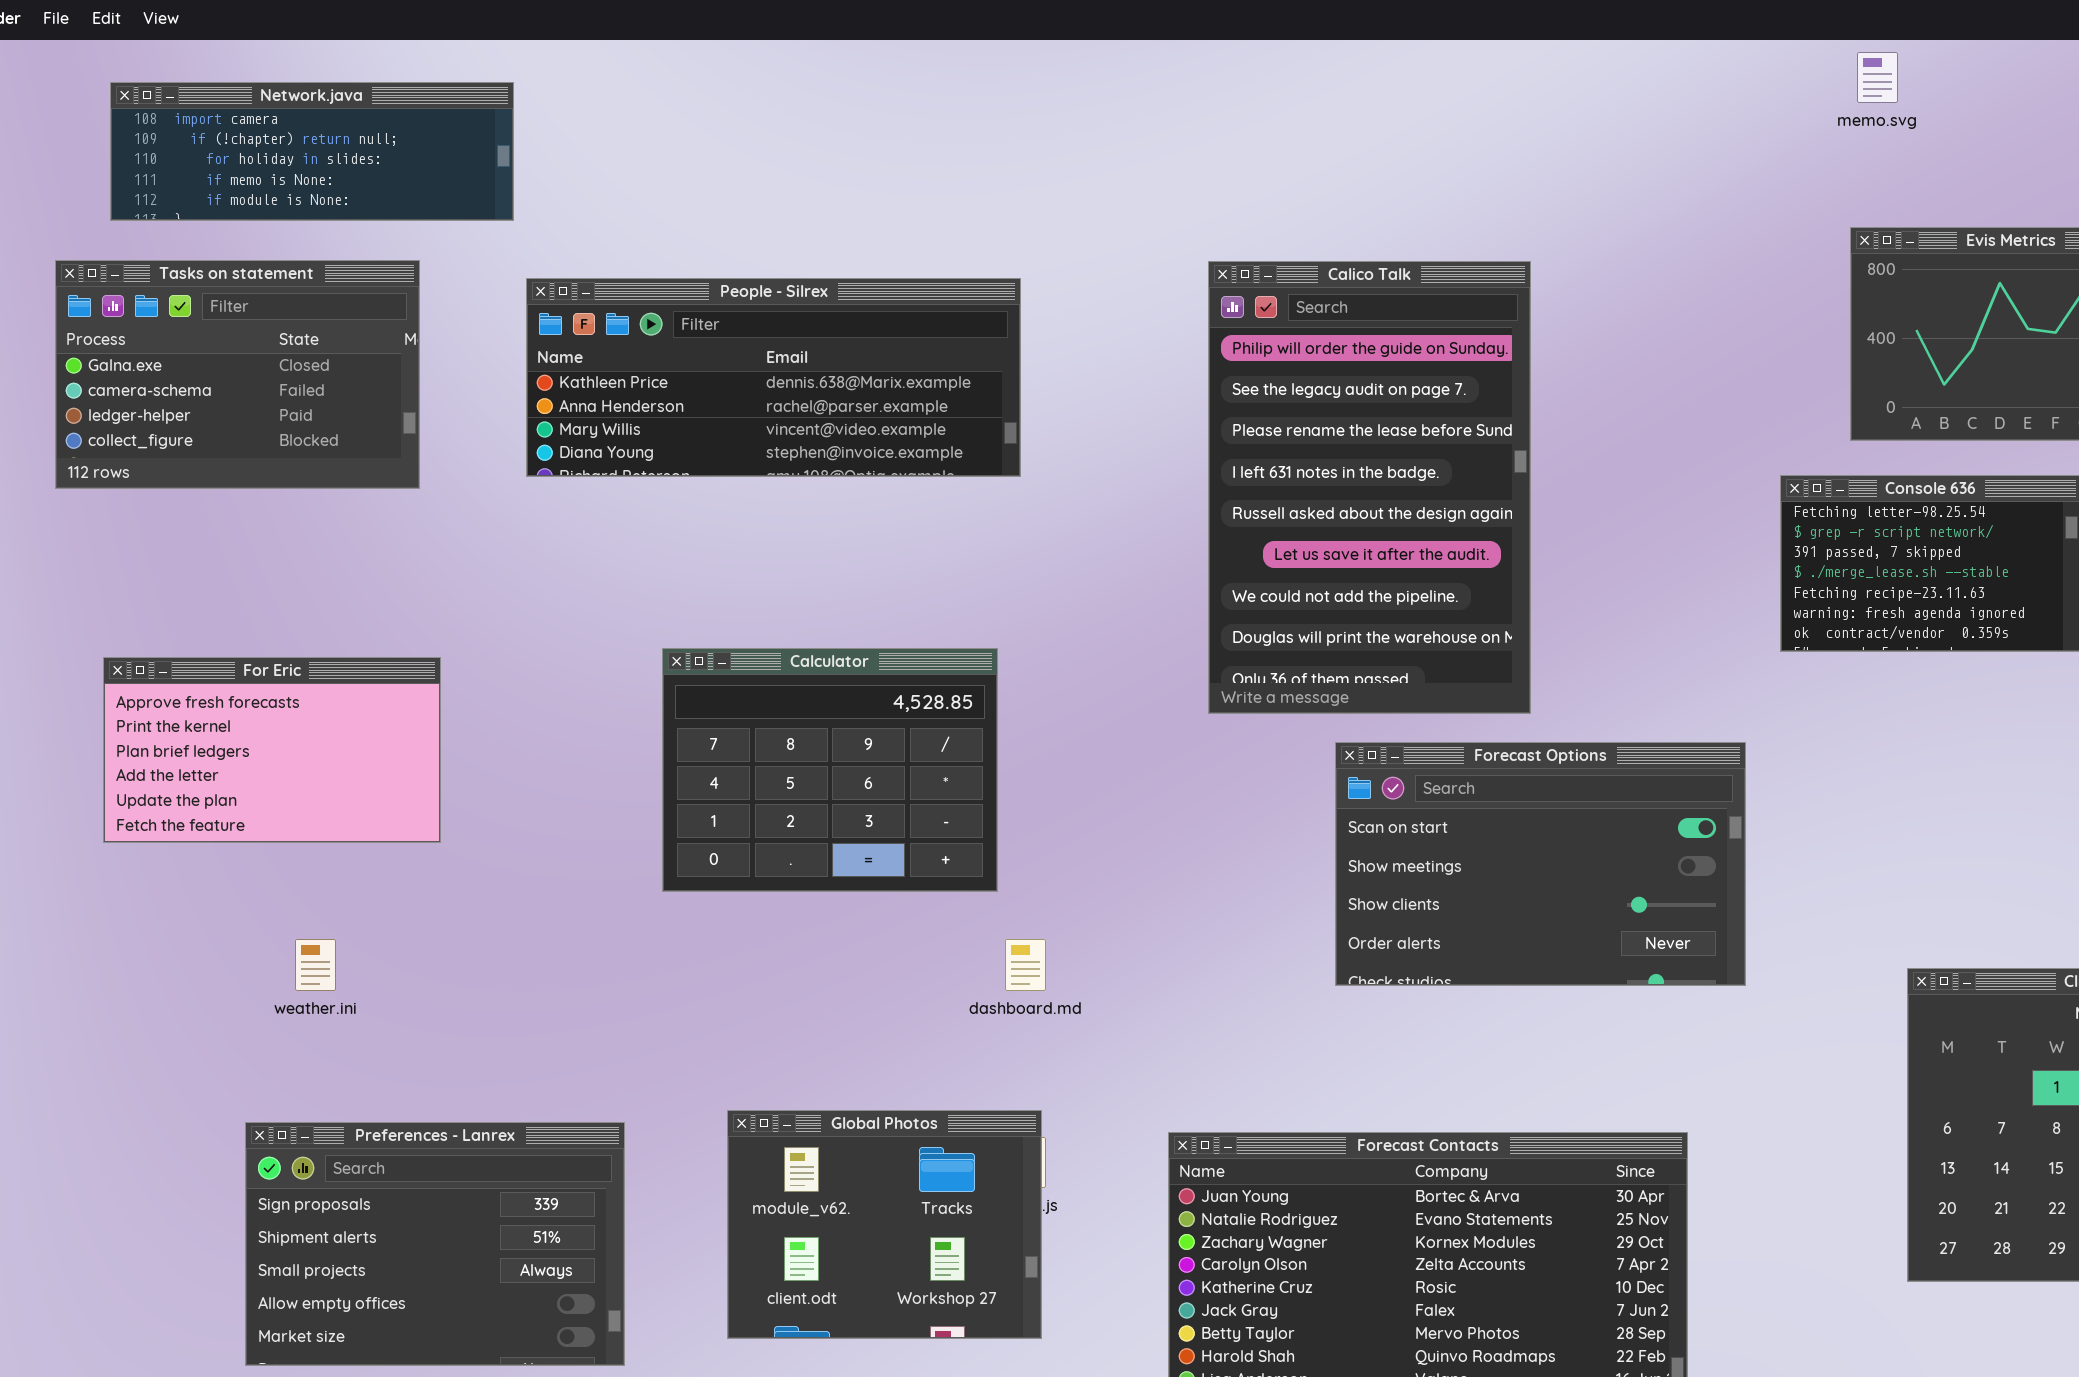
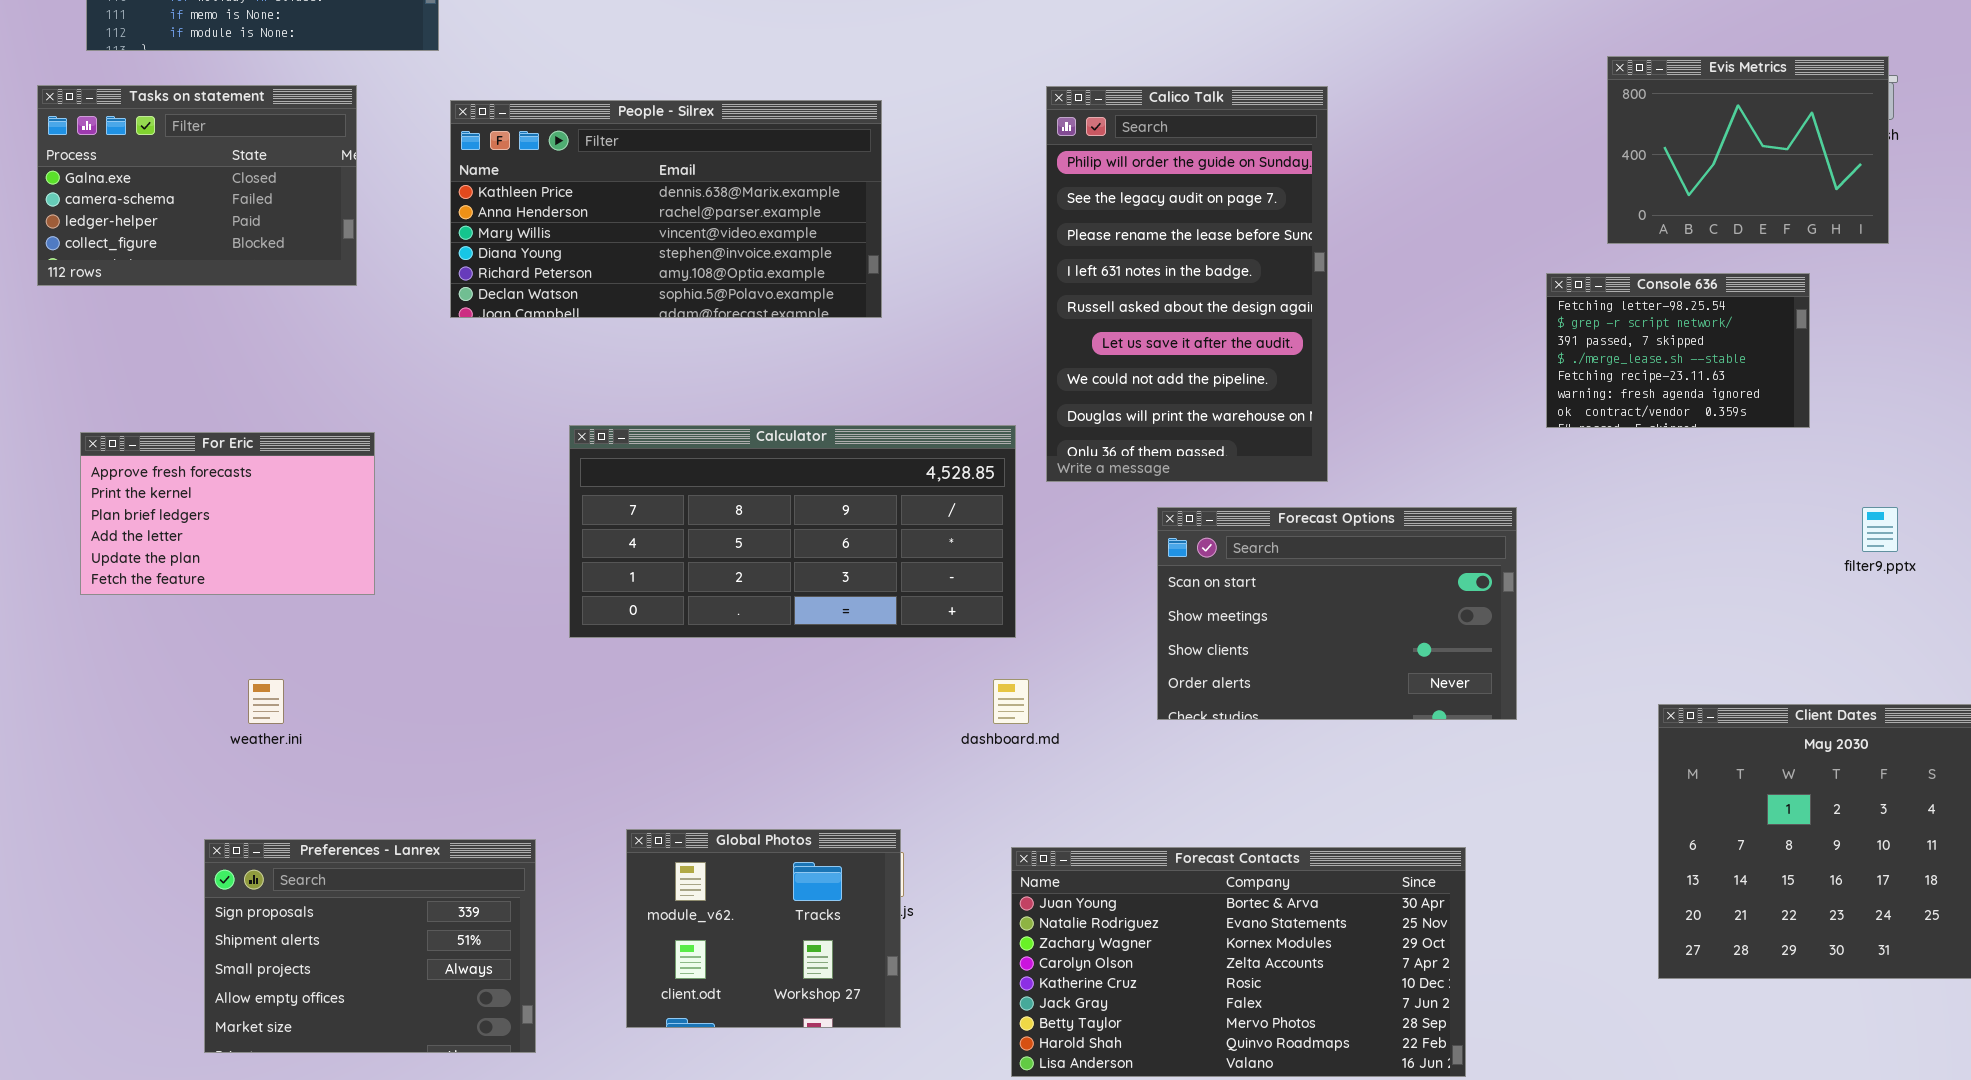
People - Silrex: [526,278,1021,477] -> [450,100,882,318], resized
Calculator: [662,648,998,892] -> [569,425,1016,638], resized
dashboard.md: [1005,939,1046,991] -> [993,679,1029,724], moved

